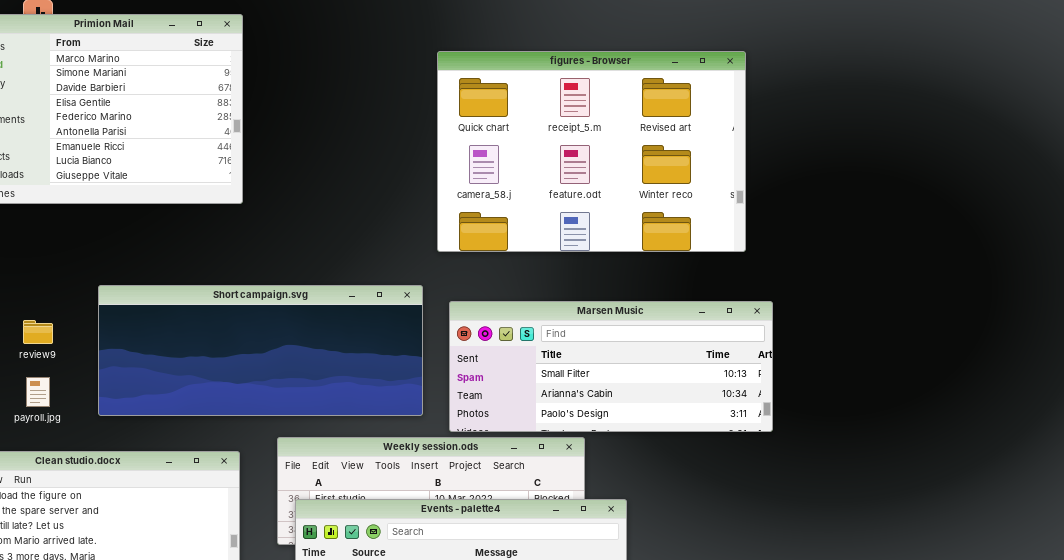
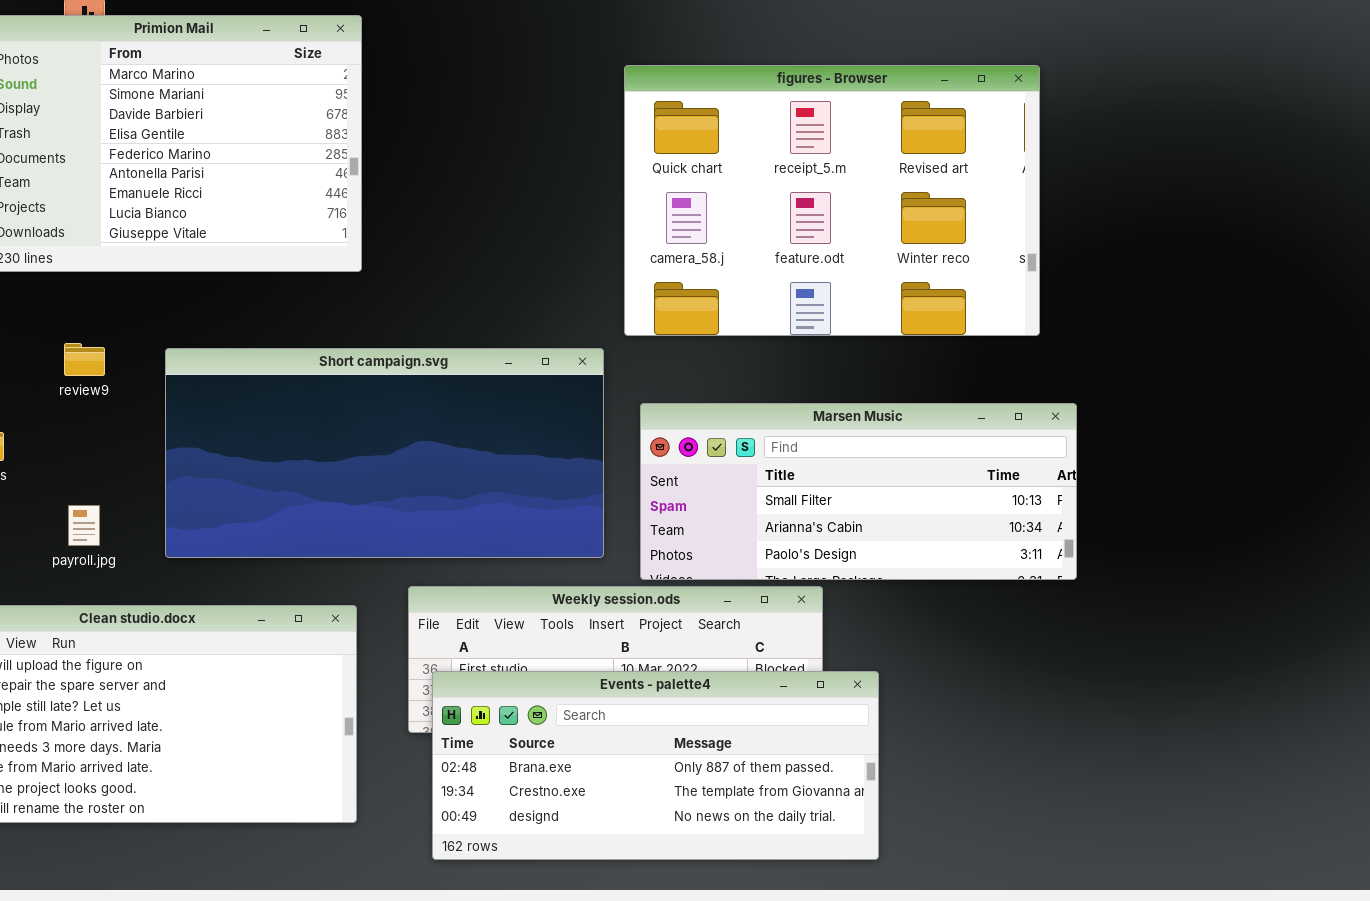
Short campaign.svg: [98,285,423,416] -> [165,348,604,558], resized
review9: [23,320,53,344] -> [64,343,105,376], moved

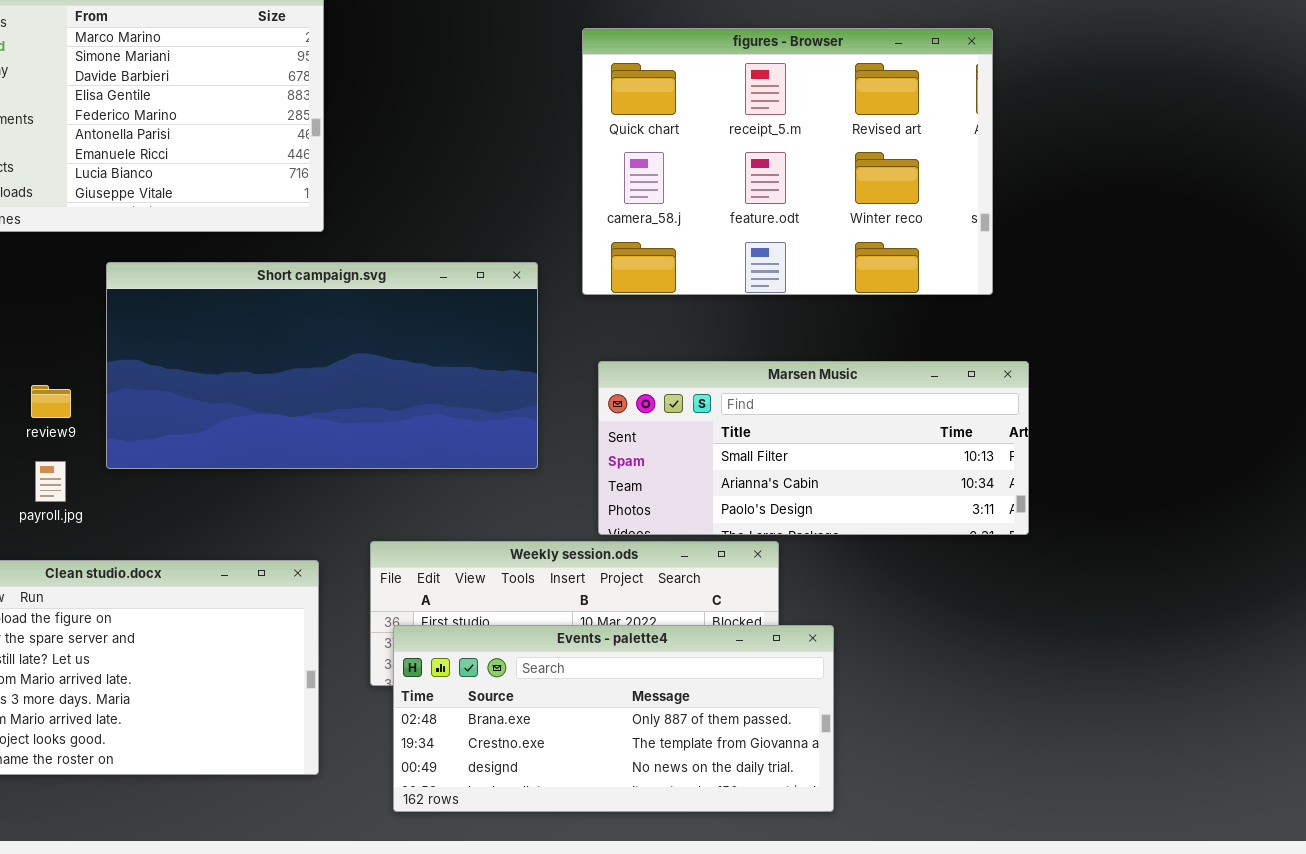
review9: [64,343,105,376] -> [31,385,71,418], moved
Short campaign.svg: [165,348,604,558] -> [106,262,538,469], moved

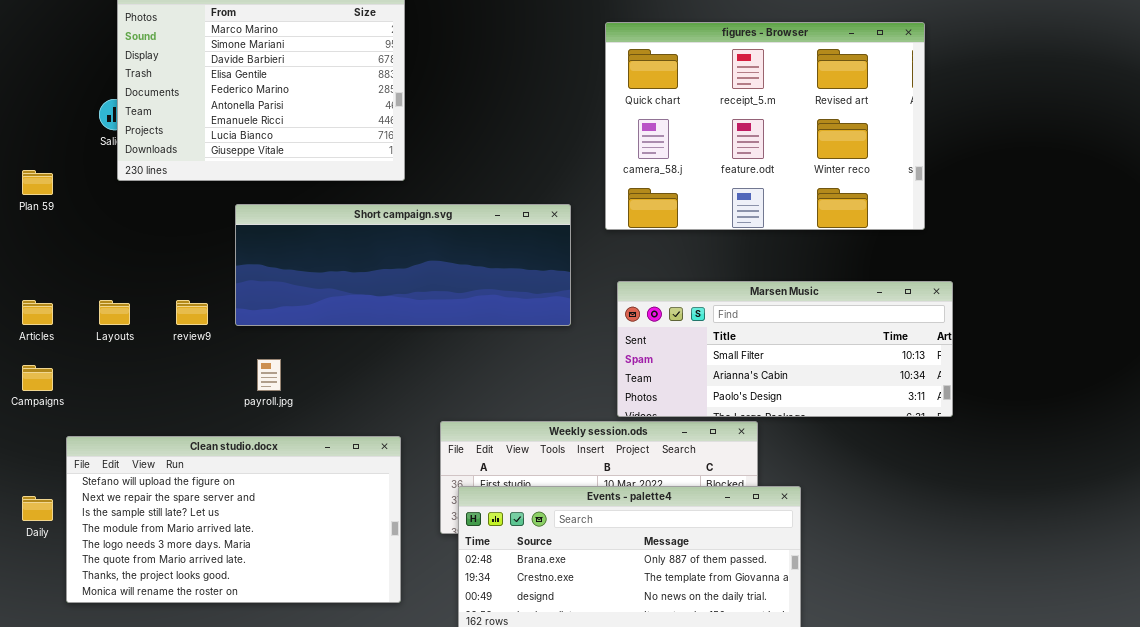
Short campaign.svg: [106,262,538,469] -> [235,204,571,326], resized
payroll.jpg: [35,461,66,502] -> [257,359,281,391], moved

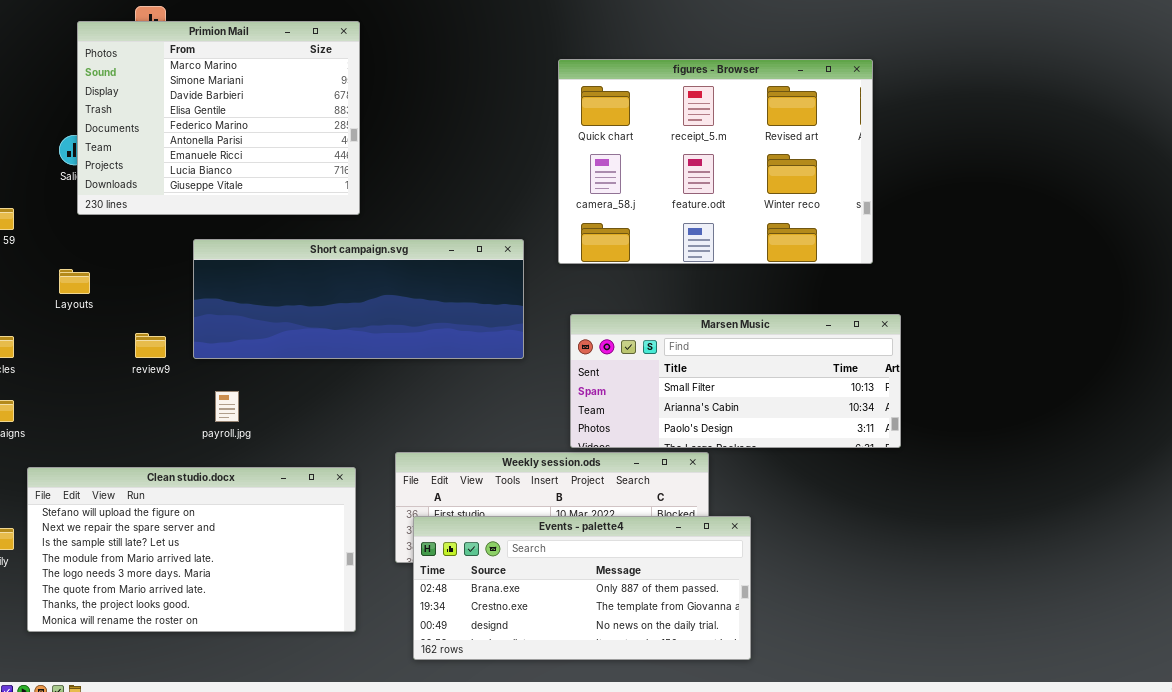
Layouts: [99,300,130,325] -> [59,269,90,294], moved

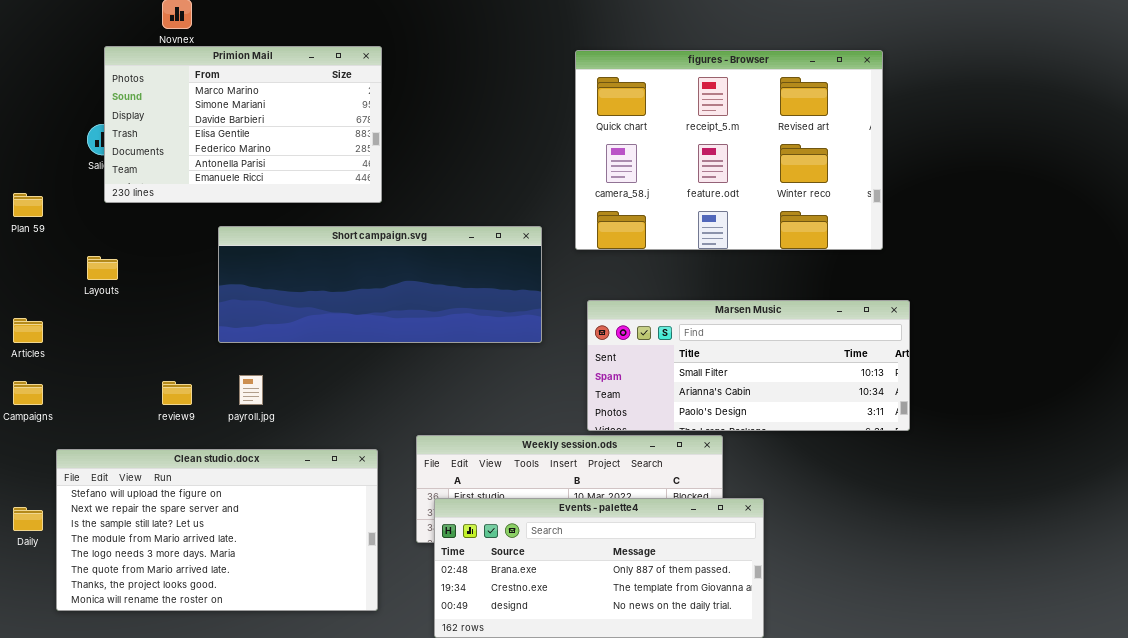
Primion Mail: [77,21,360,215] -> [104,46,382,203], resized
review9: [135,333,166,358] -> [162,381,192,405], moved

